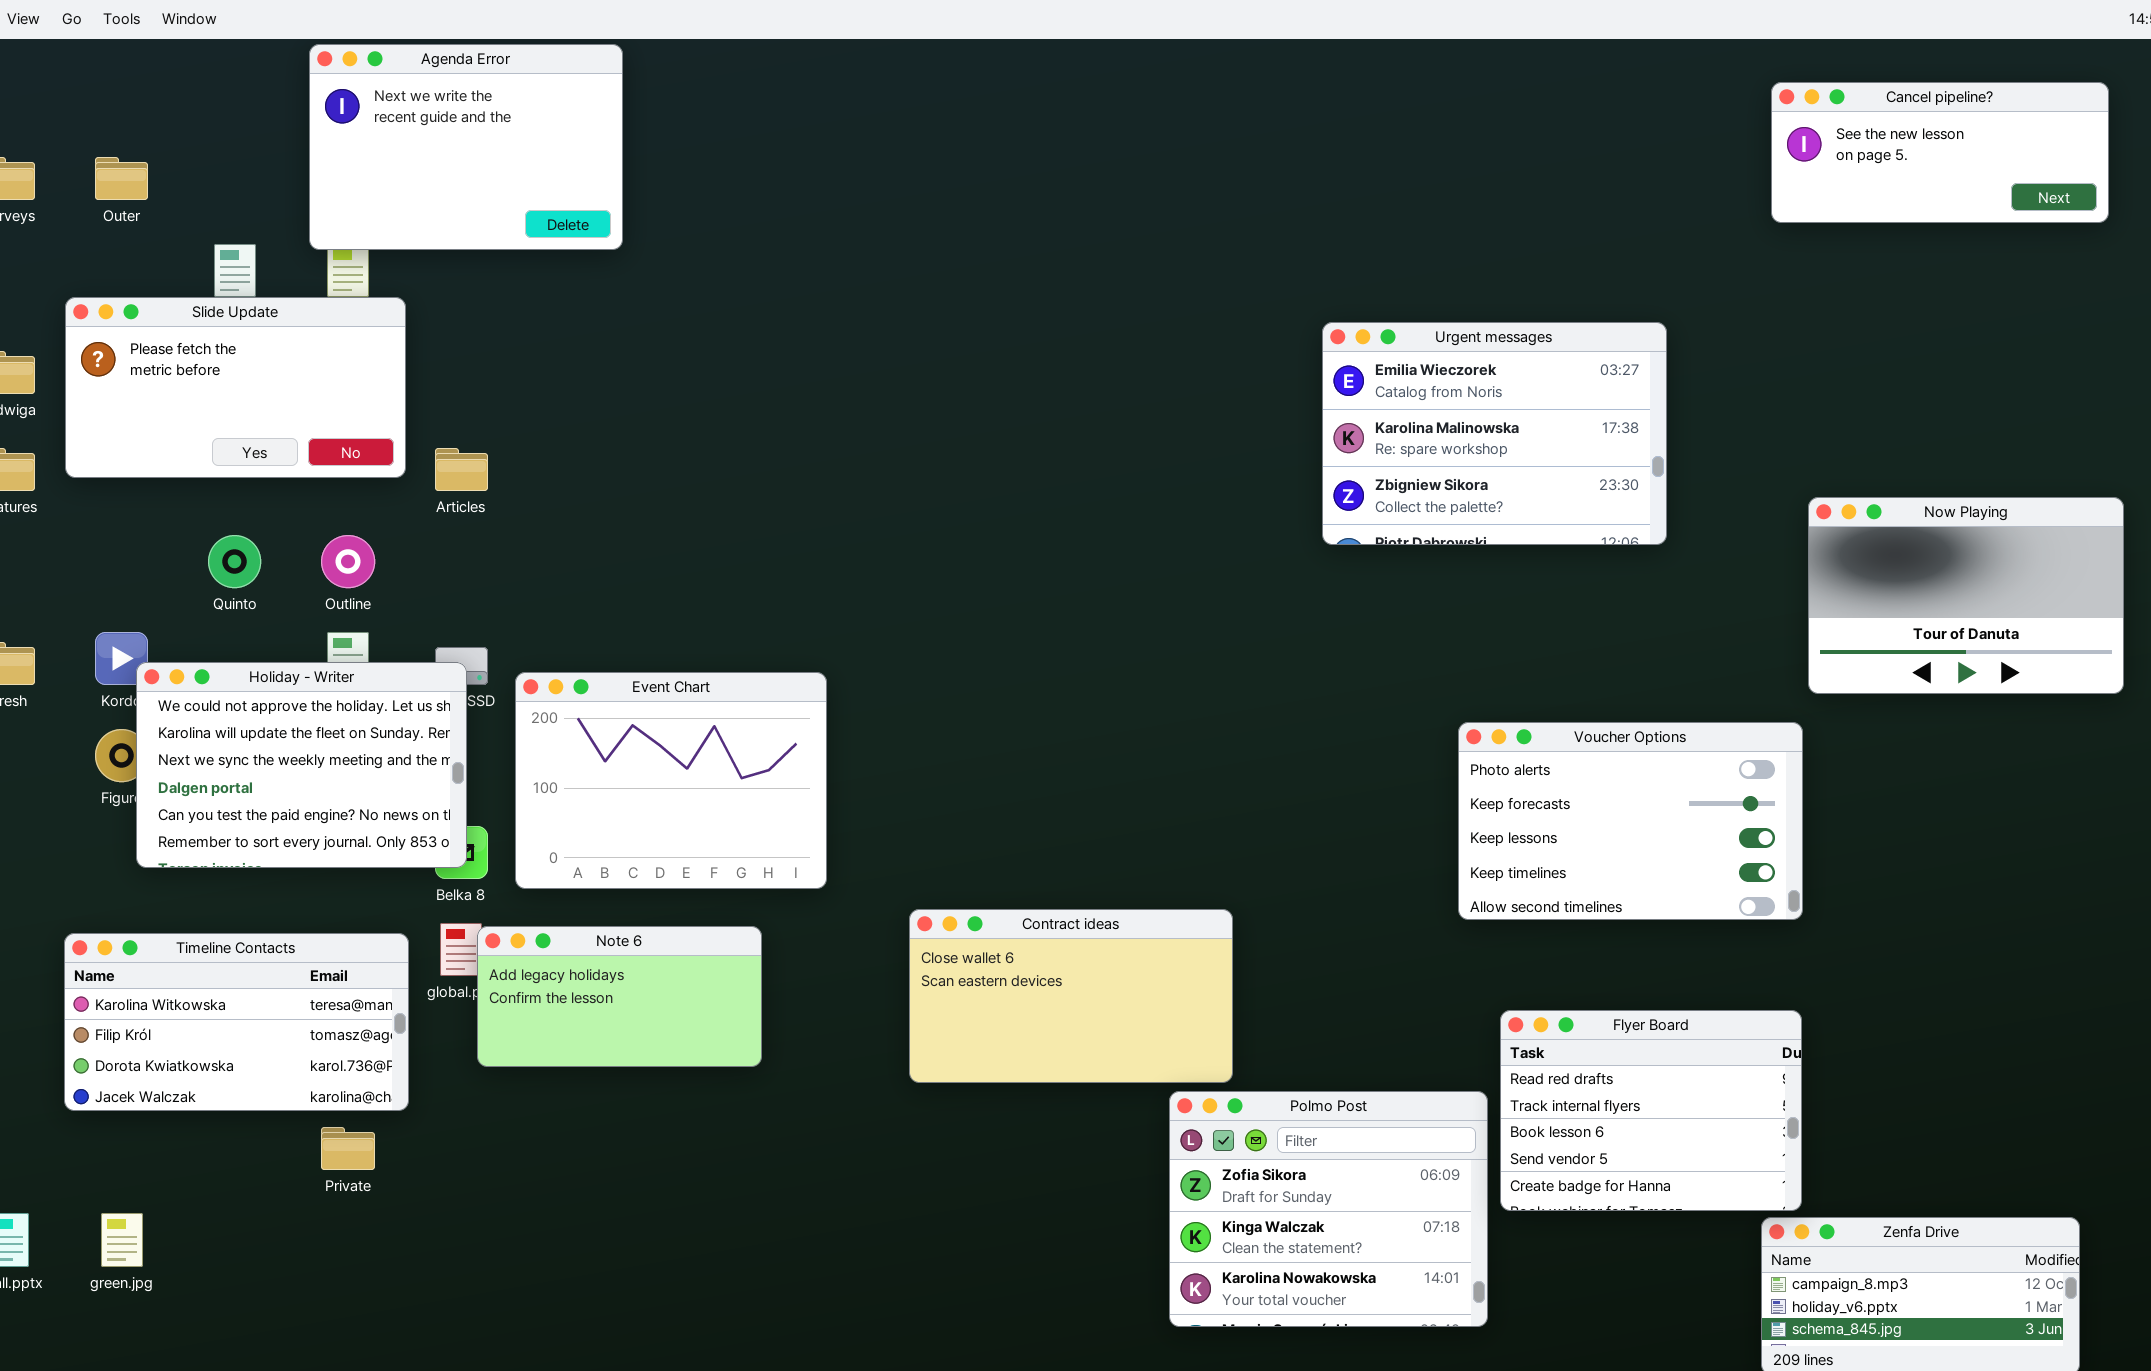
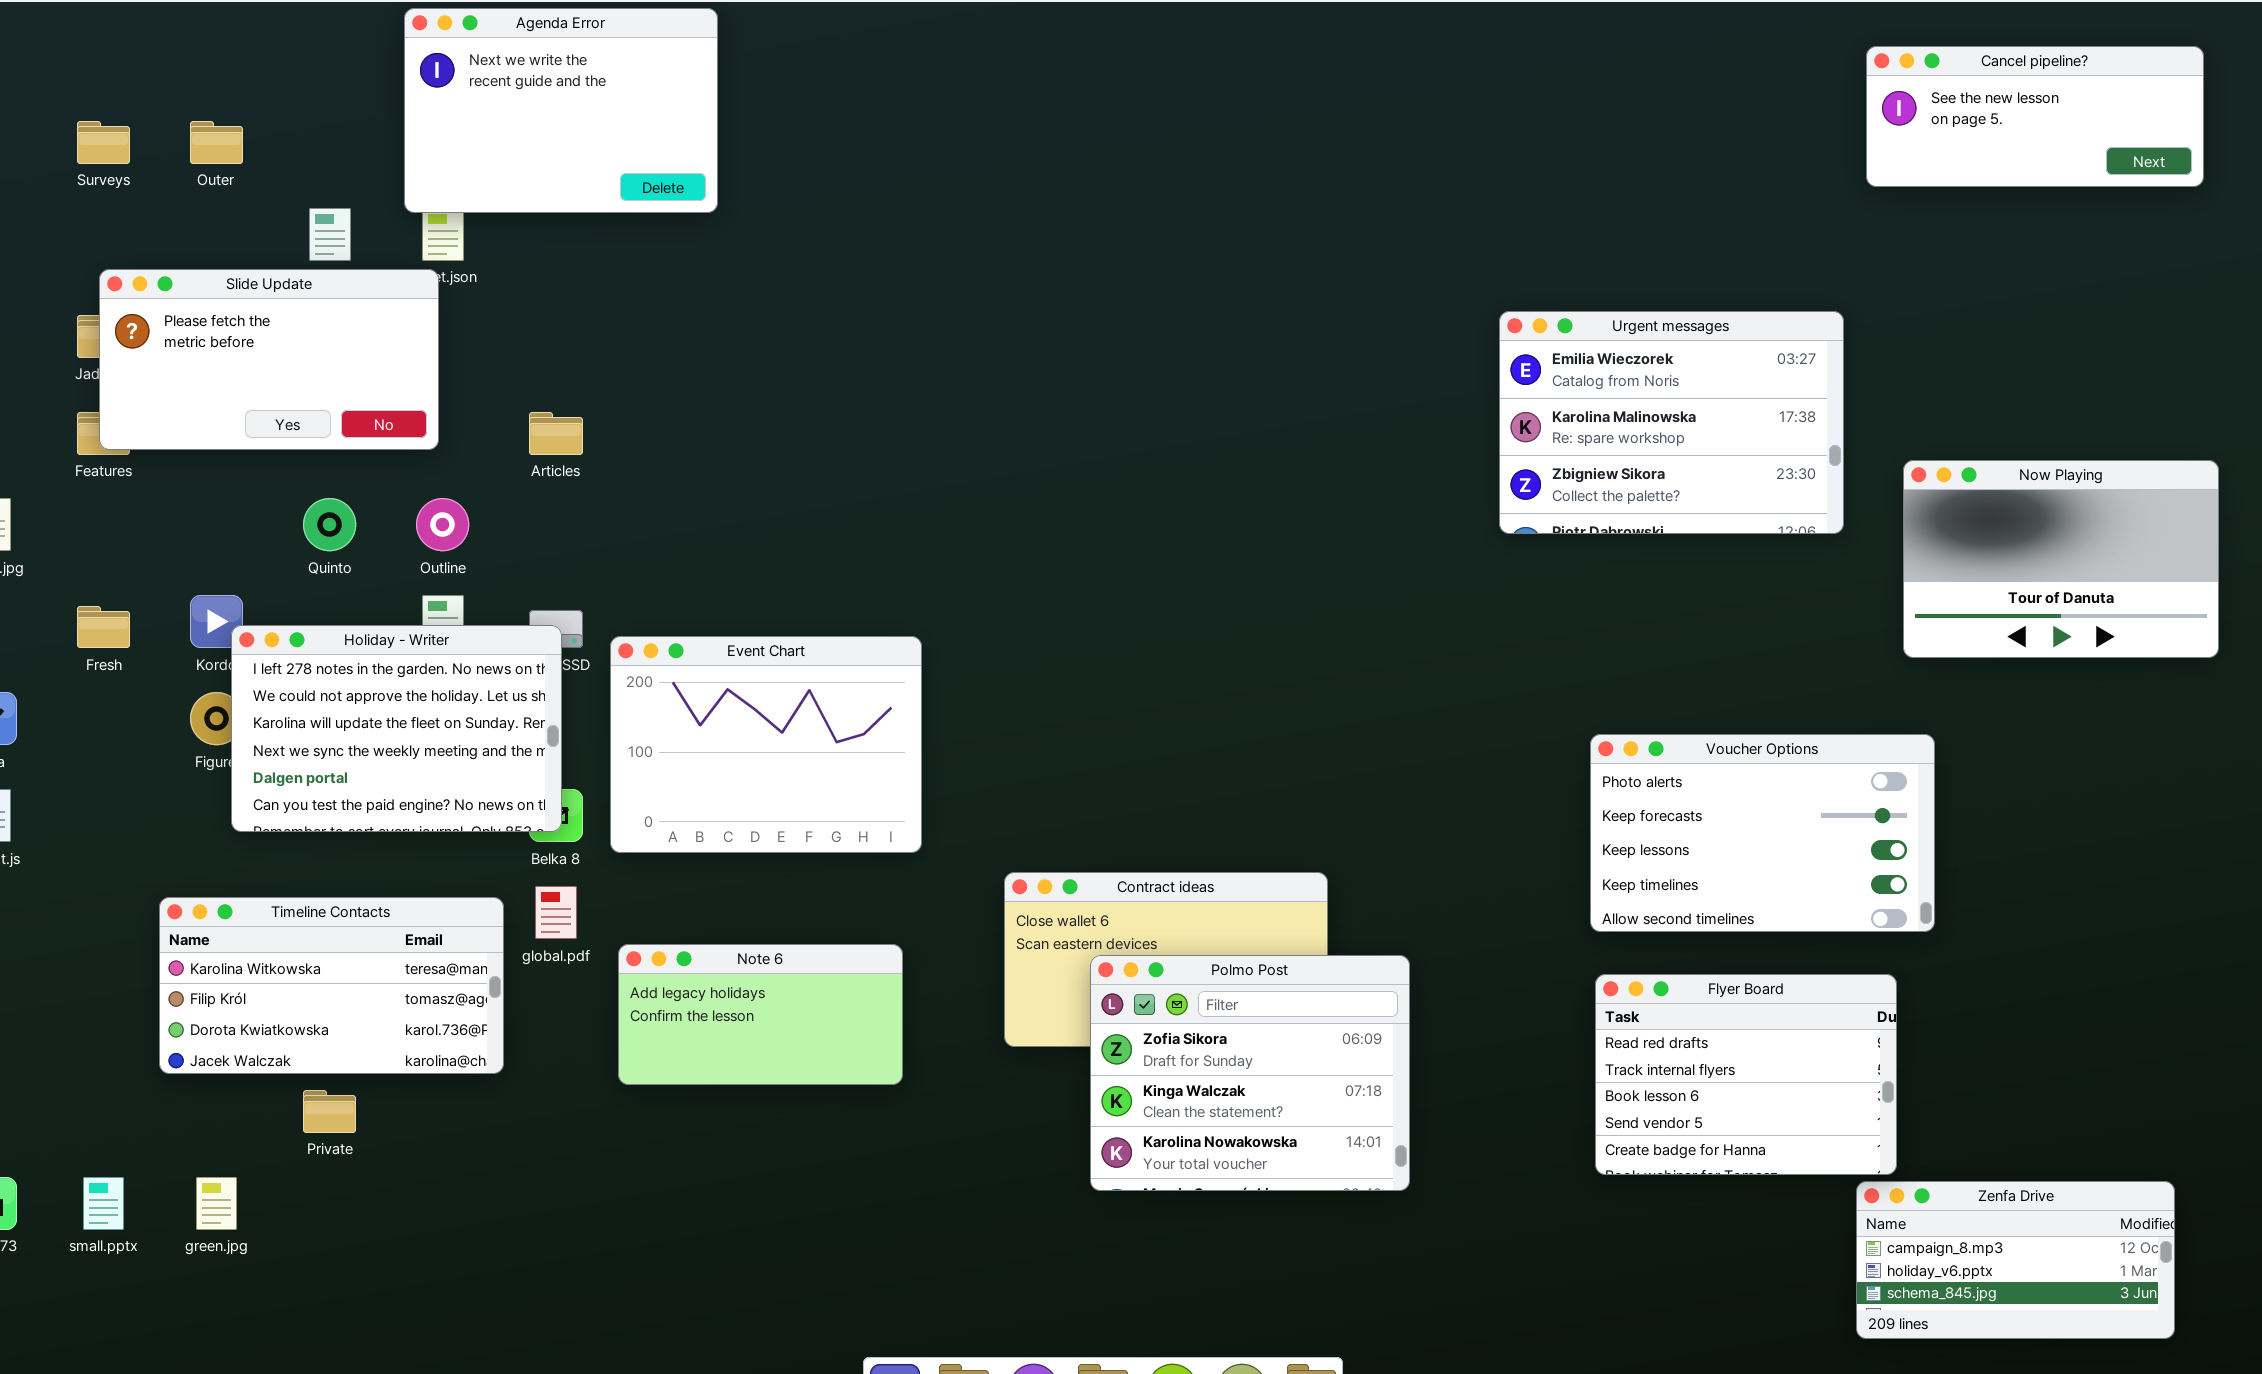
Slide Update: [65,297,406,478] -> [99,269,439,450], moved
Urgent messages: [1322,322,1667,545] -> [1499,311,1844,534], moved
Holiday - Writer: [136,662,467,868] -> [231,625,562,832], scrolled up 1 row
Voucher Options: [1458,722,1803,920] -> [1590,734,1935,932], moved
Note 6: [477,926,762,1067] -> [618,944,903,1085], moved
Polmo Post: [1169,1091,1488,1327] -> [1090,955,1410,1191], moved
Private: [321,1127,375,1170] -> [303,1090,356,1133], moved

